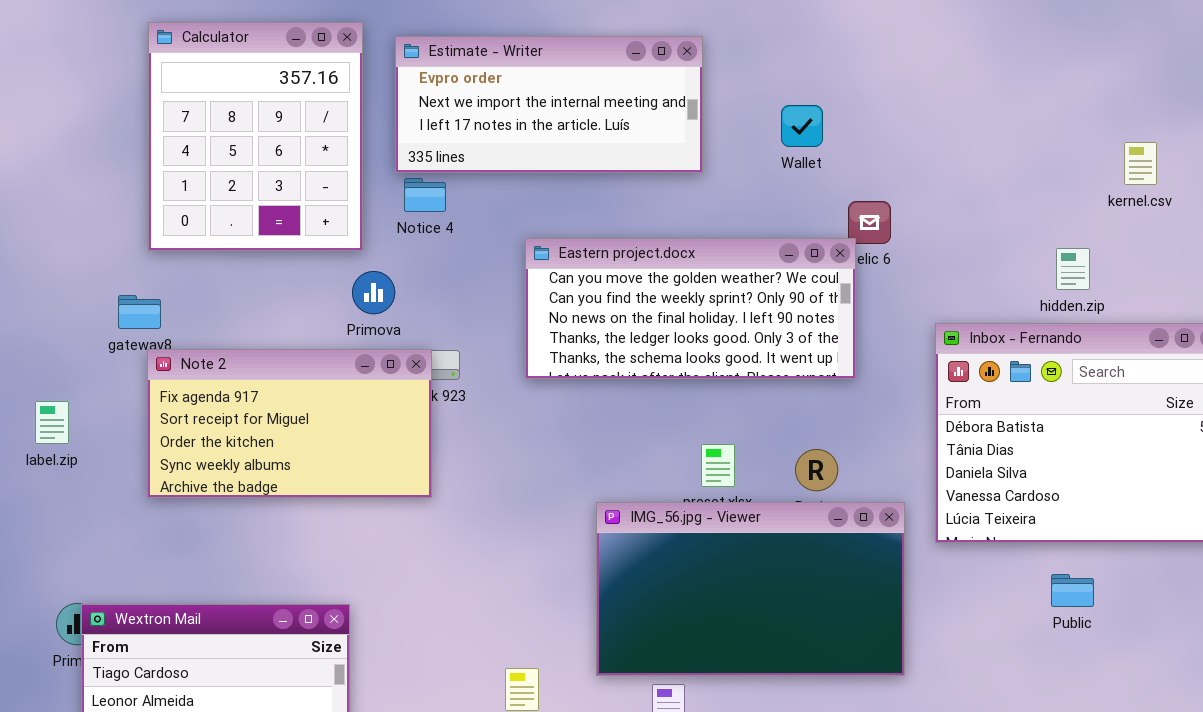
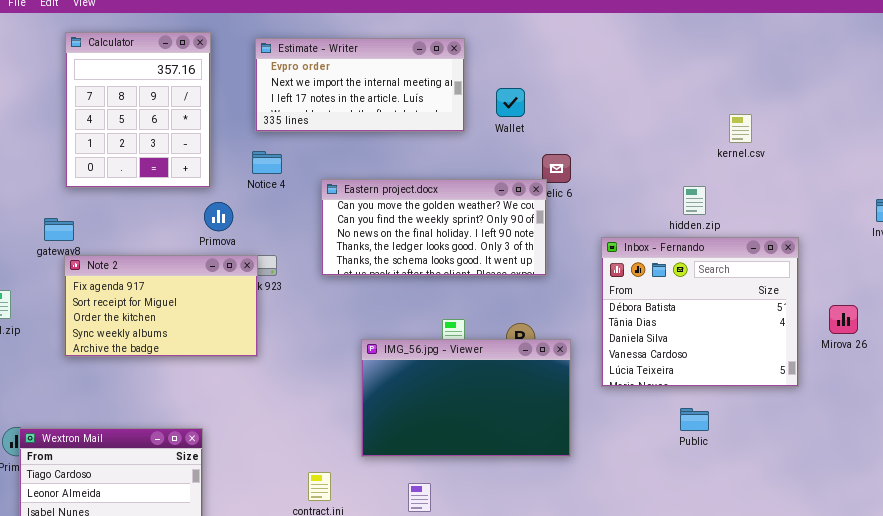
Estimate - Writer: [395,36,703,173] -> [255,38,465,132], moved
Notice 4: [404,178,446,212] -> [252,151,282,174], moved
IMG_56.jpg - Viewer: [596,502,905,676] -> [361,339,571,457], moved

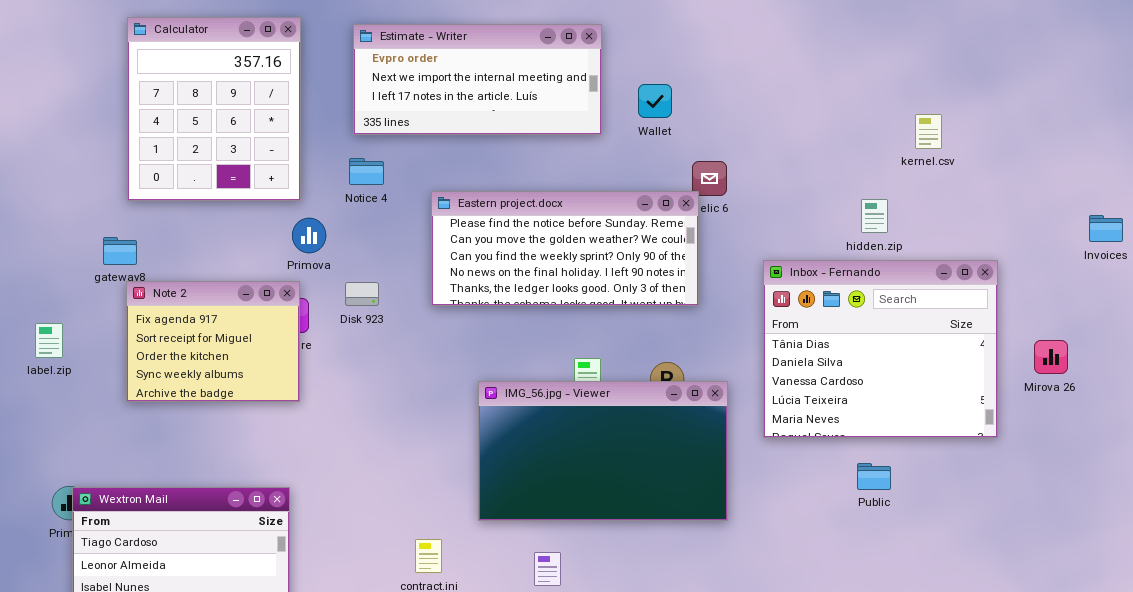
Eastern project.docx: [321,179,547,276] -> [431,191,699,306], scrolled up 1 row
Inbox - Fernando: [601,237,799,387] -> [763,260,998,438], scrolled down 1 row
Note 2: [64,255,258,357] -> [126,281,300,402], resized

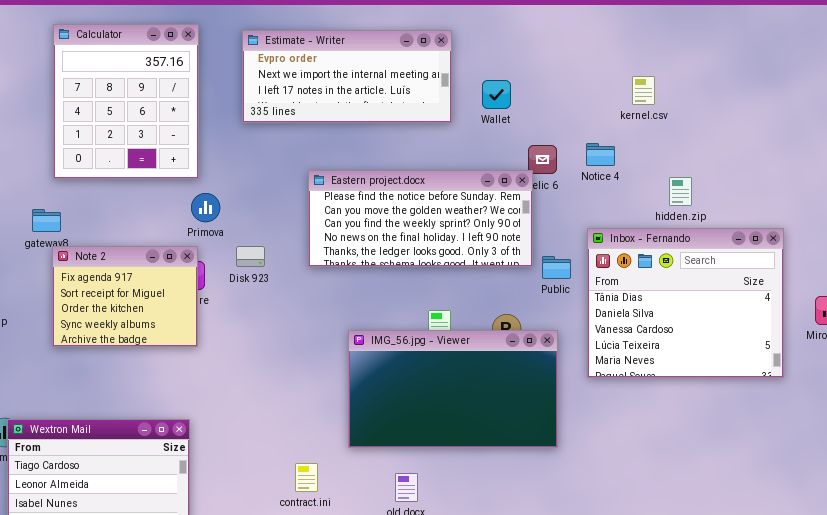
kernel.csv: [915,114,942,149] -> [632,76,655,105], moved
Notice 4: [349,158,384,185] -> [586,143,615,166], moved
Public: [857,463,891,490] -> [542,256,571,279], moved

